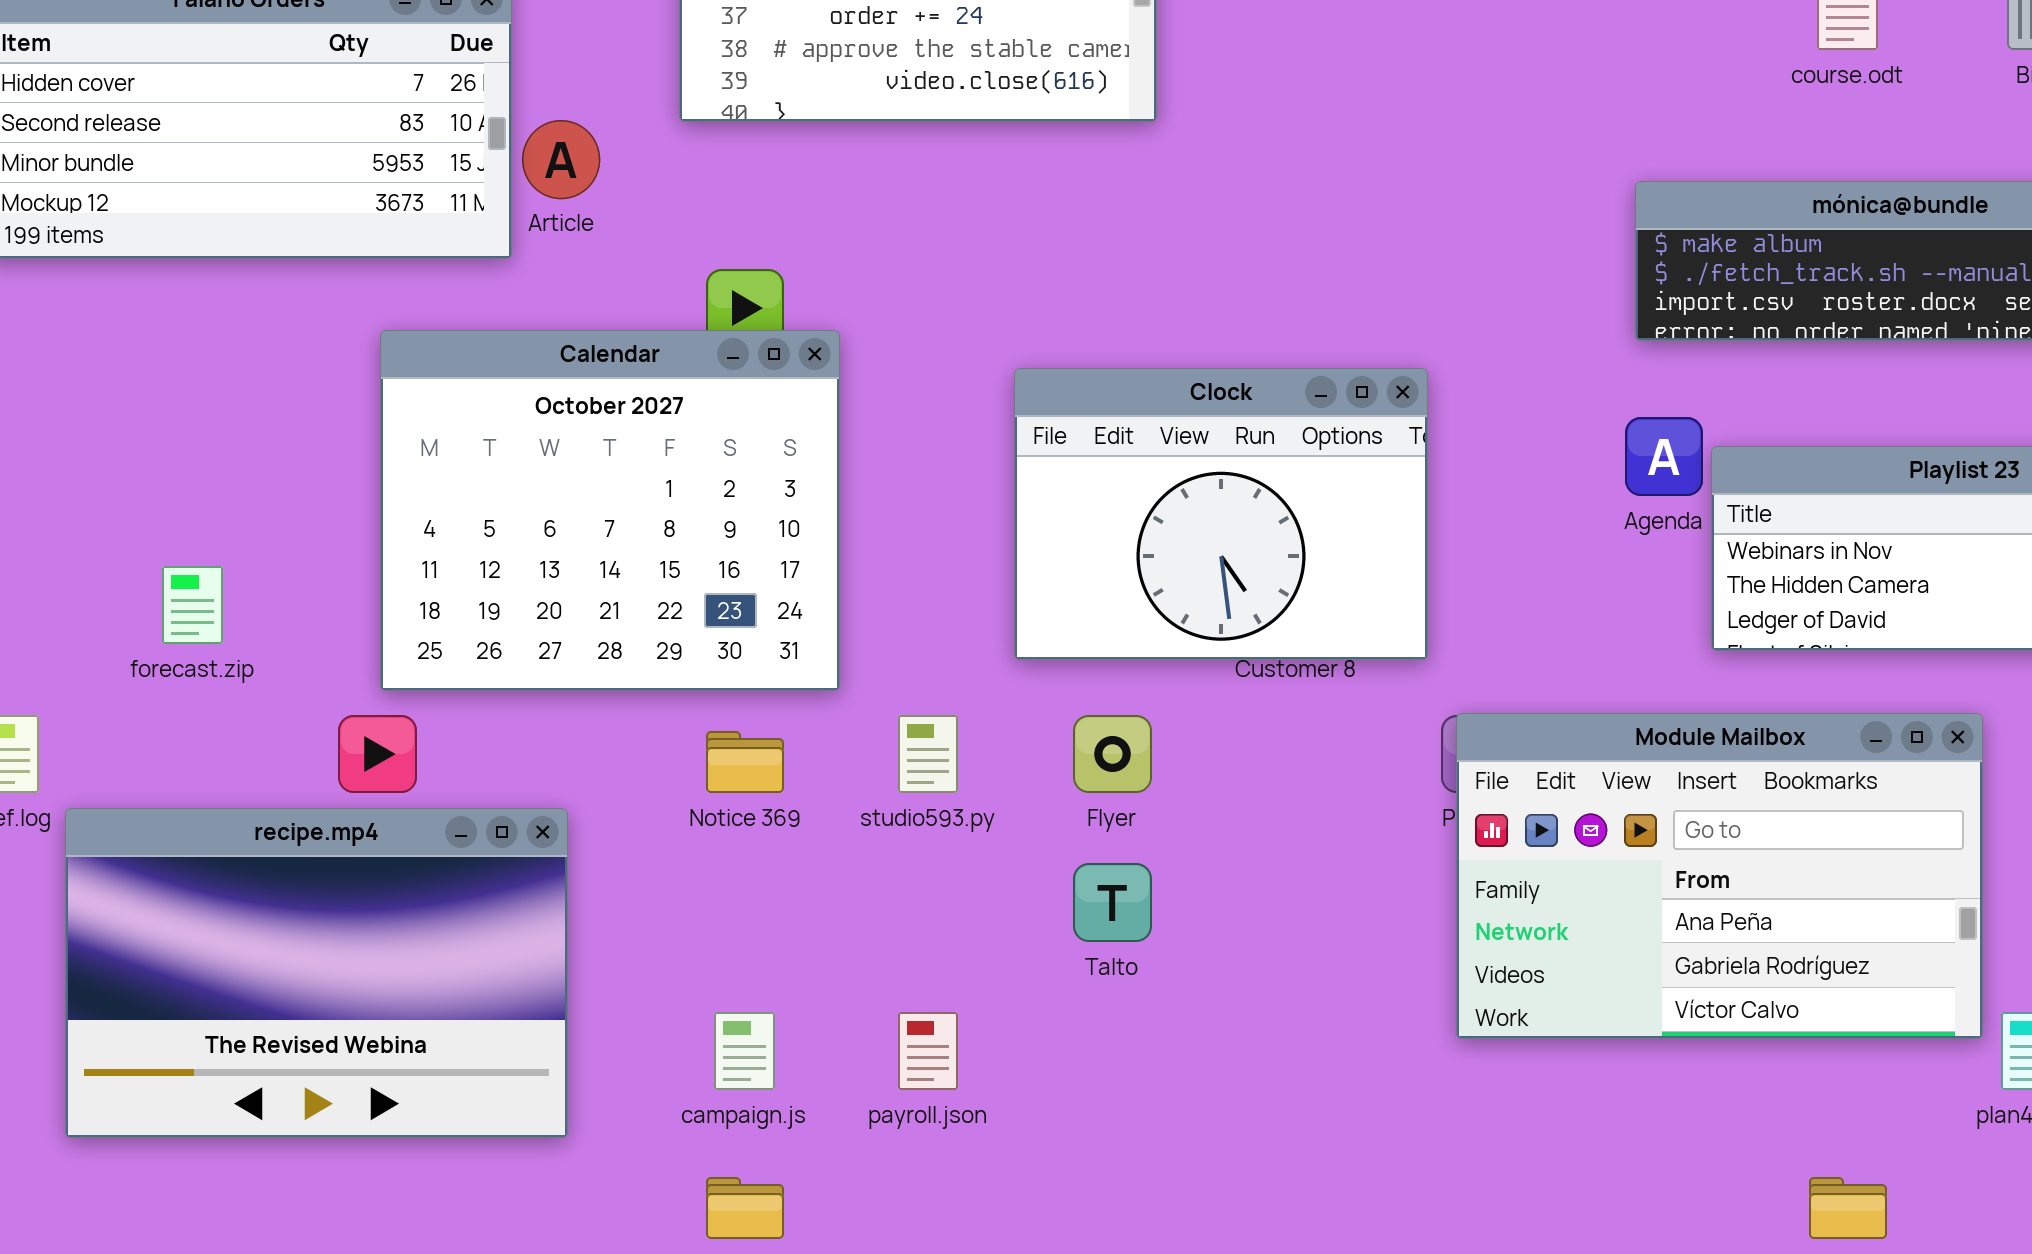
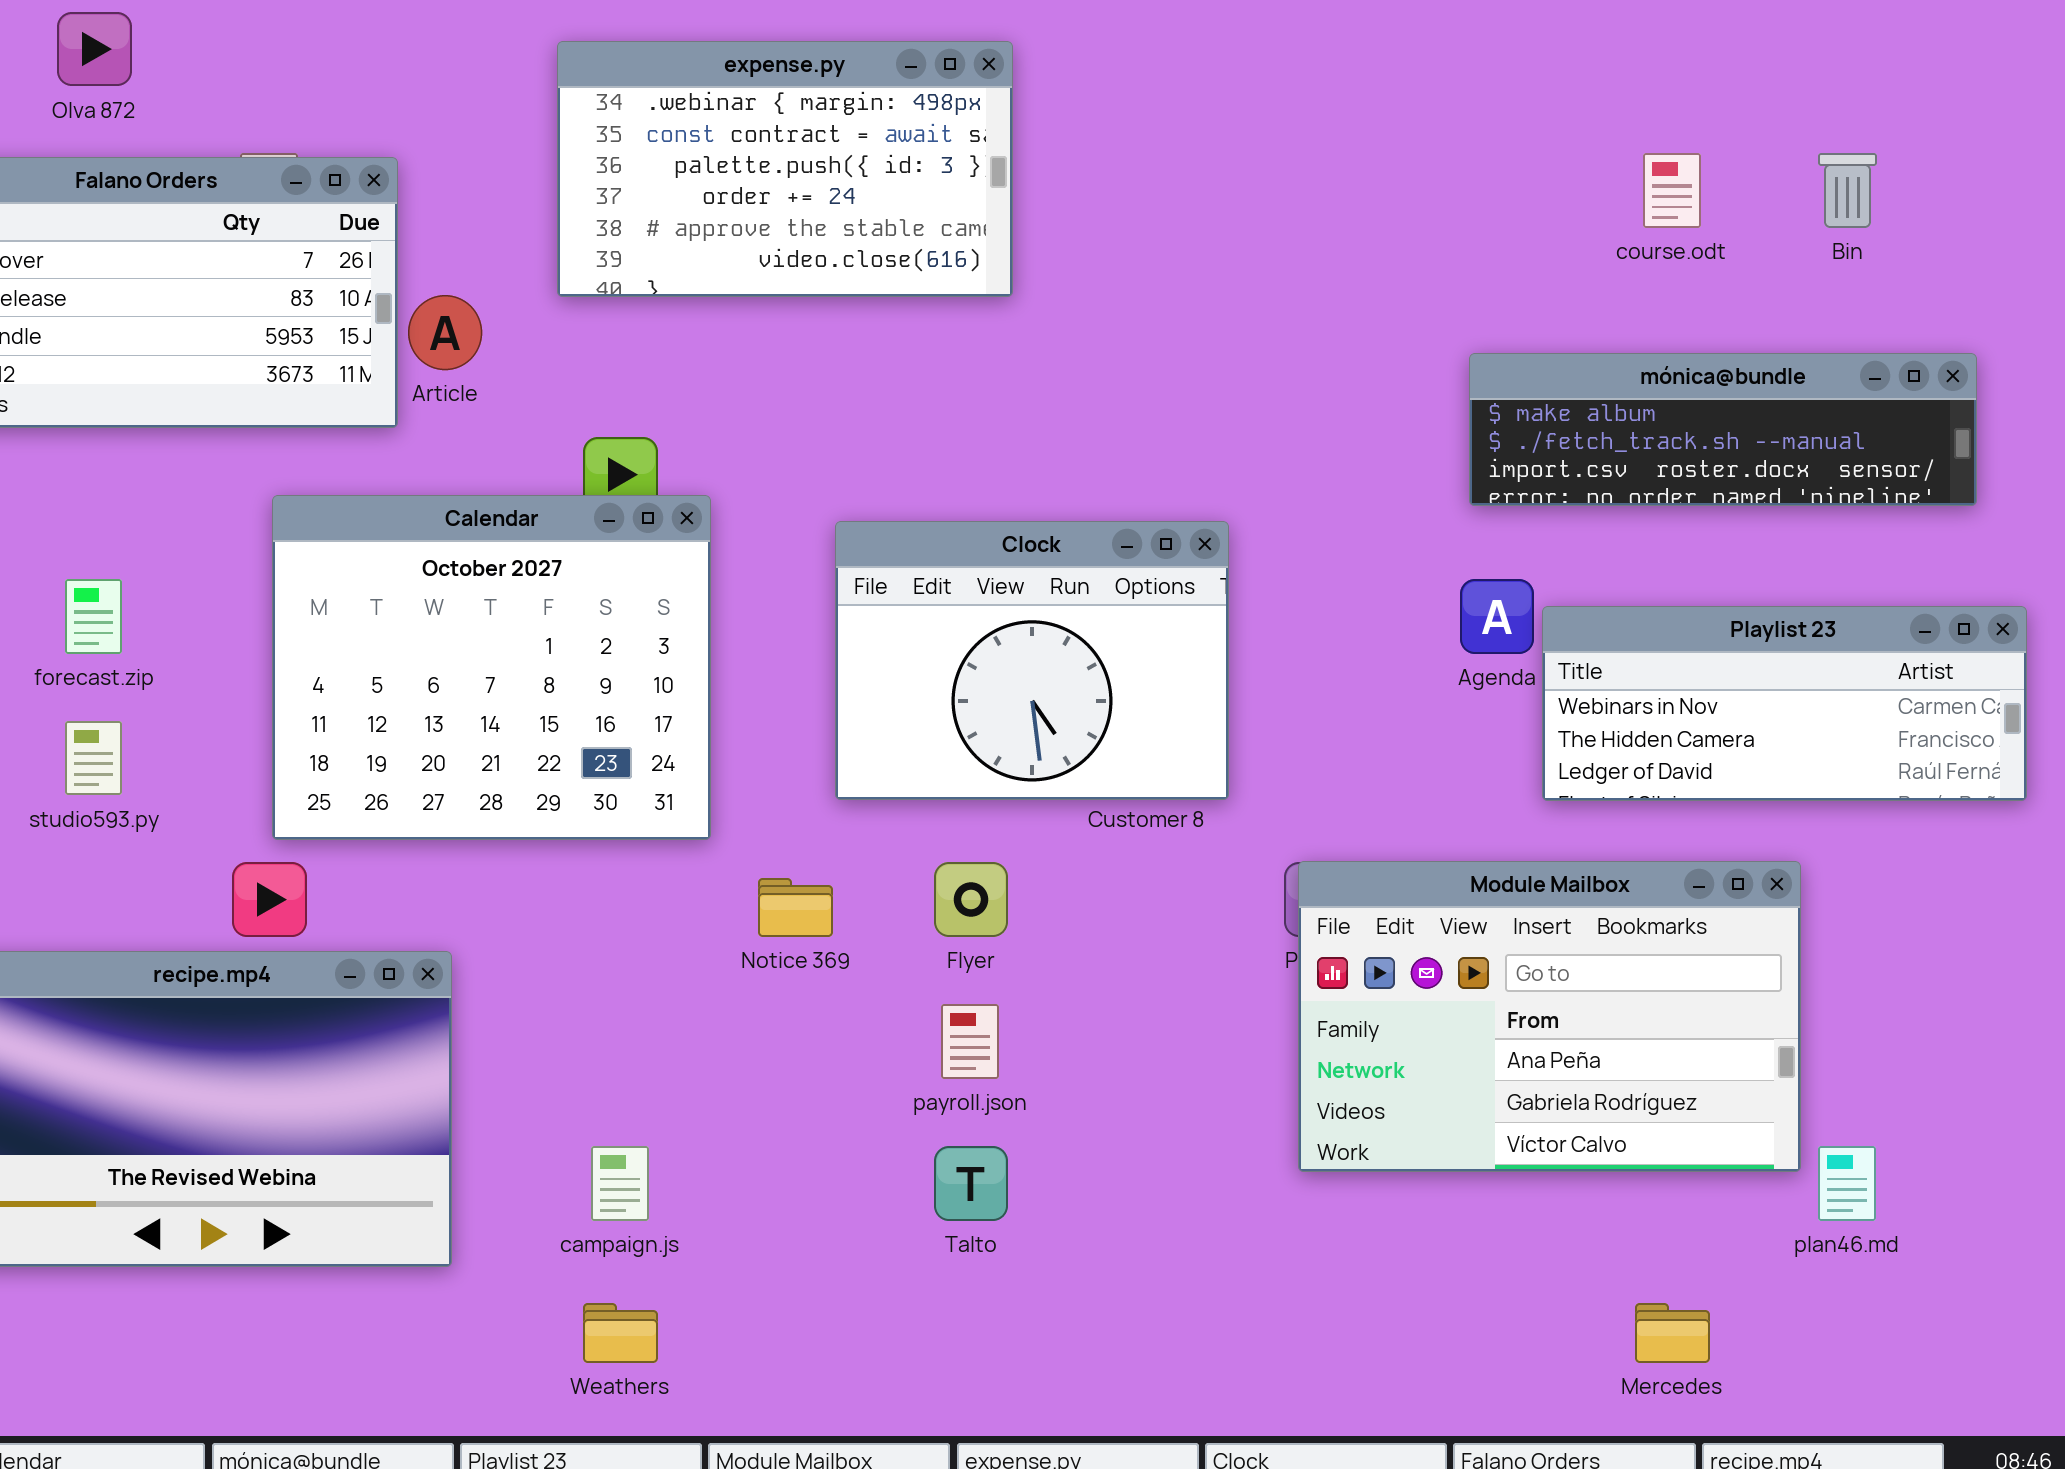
Clock: [1014,368,1428,660] -> [835,521,1229,800], moved
forecast.zip: [162,566,223,644] -> [65,579,122,654], moved
studio593.py: [898,715,958,793] -> [65,721,122,795], moved
Notice 369: [706,731,784,793] -> [758,878,833,937], moved
Talto: [1073,863,1152,942] -> [934,1146,1008,1221], moved
payroll.json: [898,1012,958,1090] -> [941,1004,999,1079], moved

